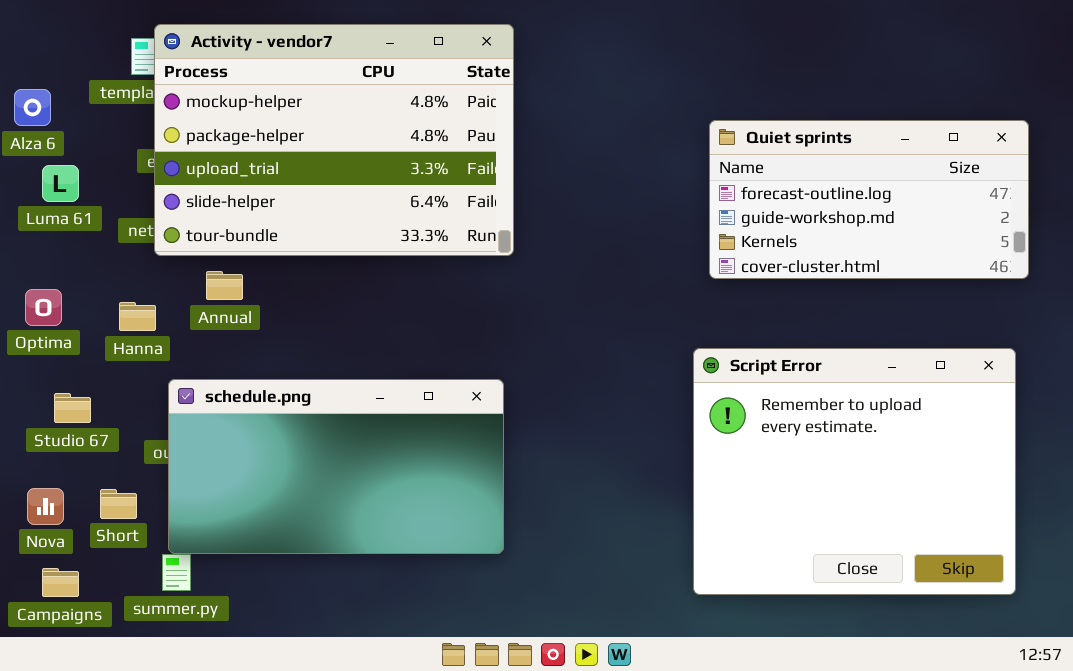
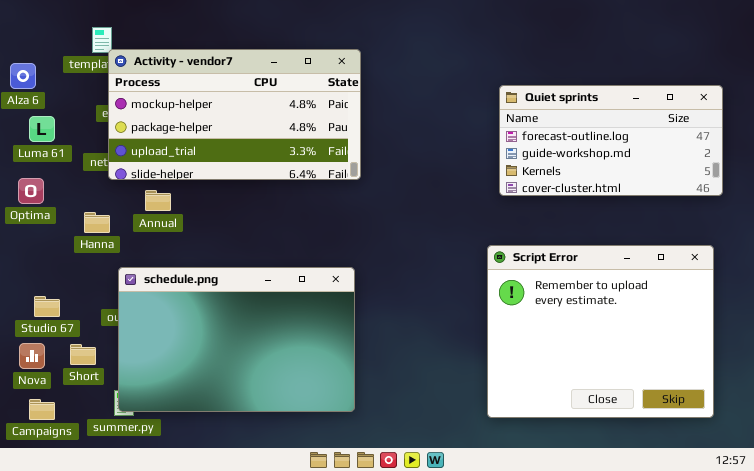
Activity - vendor7: [154,24,514,256] -> [108,49,361,180], resized
Optima: [25,289,62,326] -> [18,178,44,204], moved
schedule.png: [168,379,504,554] -> [118,267,355,412], resized
Studio 67: [54,393,91,423] -> [34,296,60,317], moved

